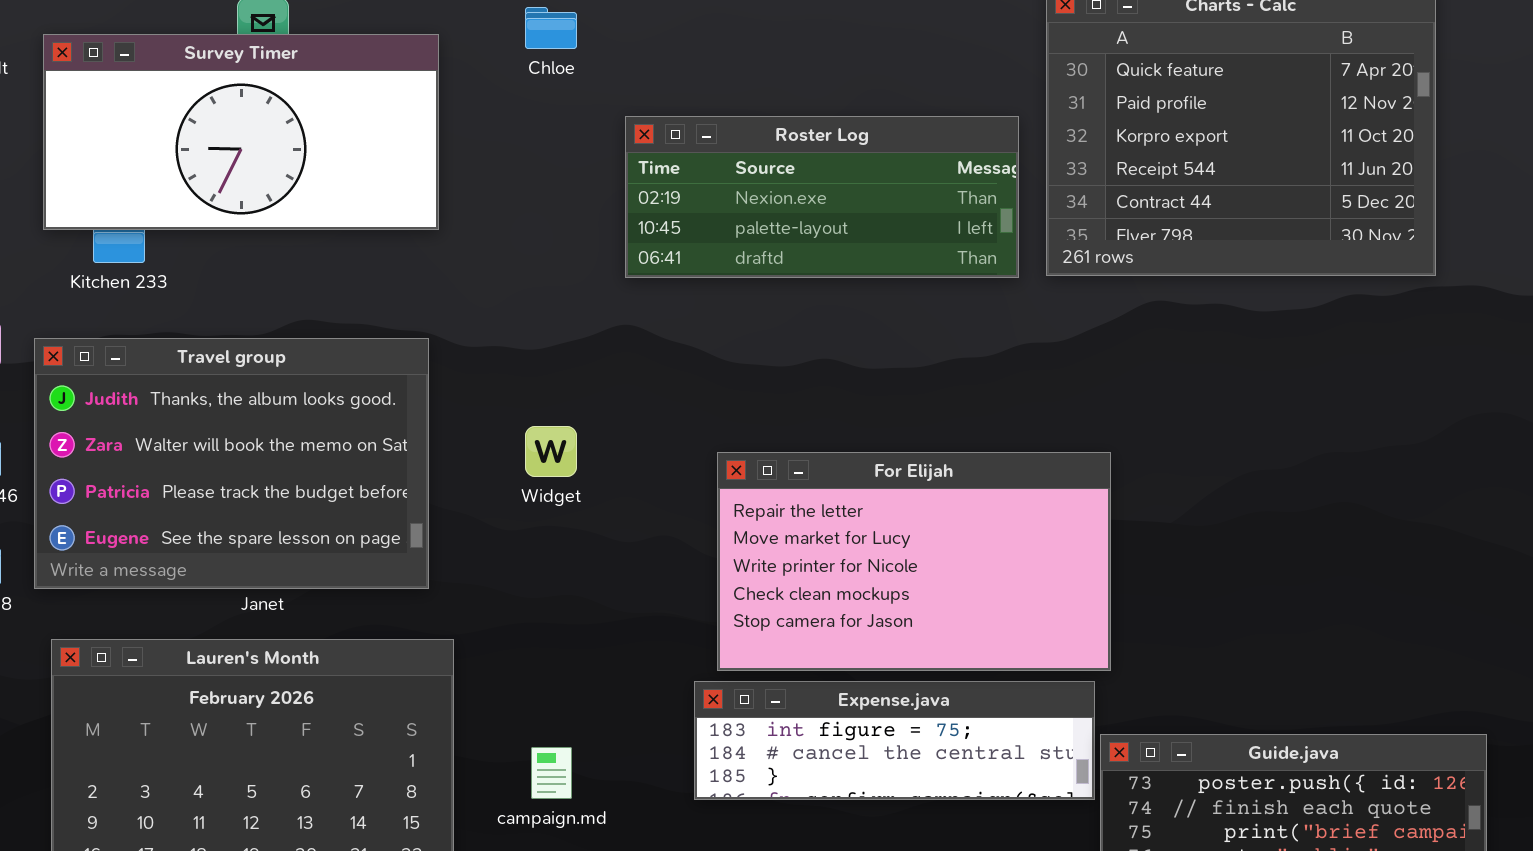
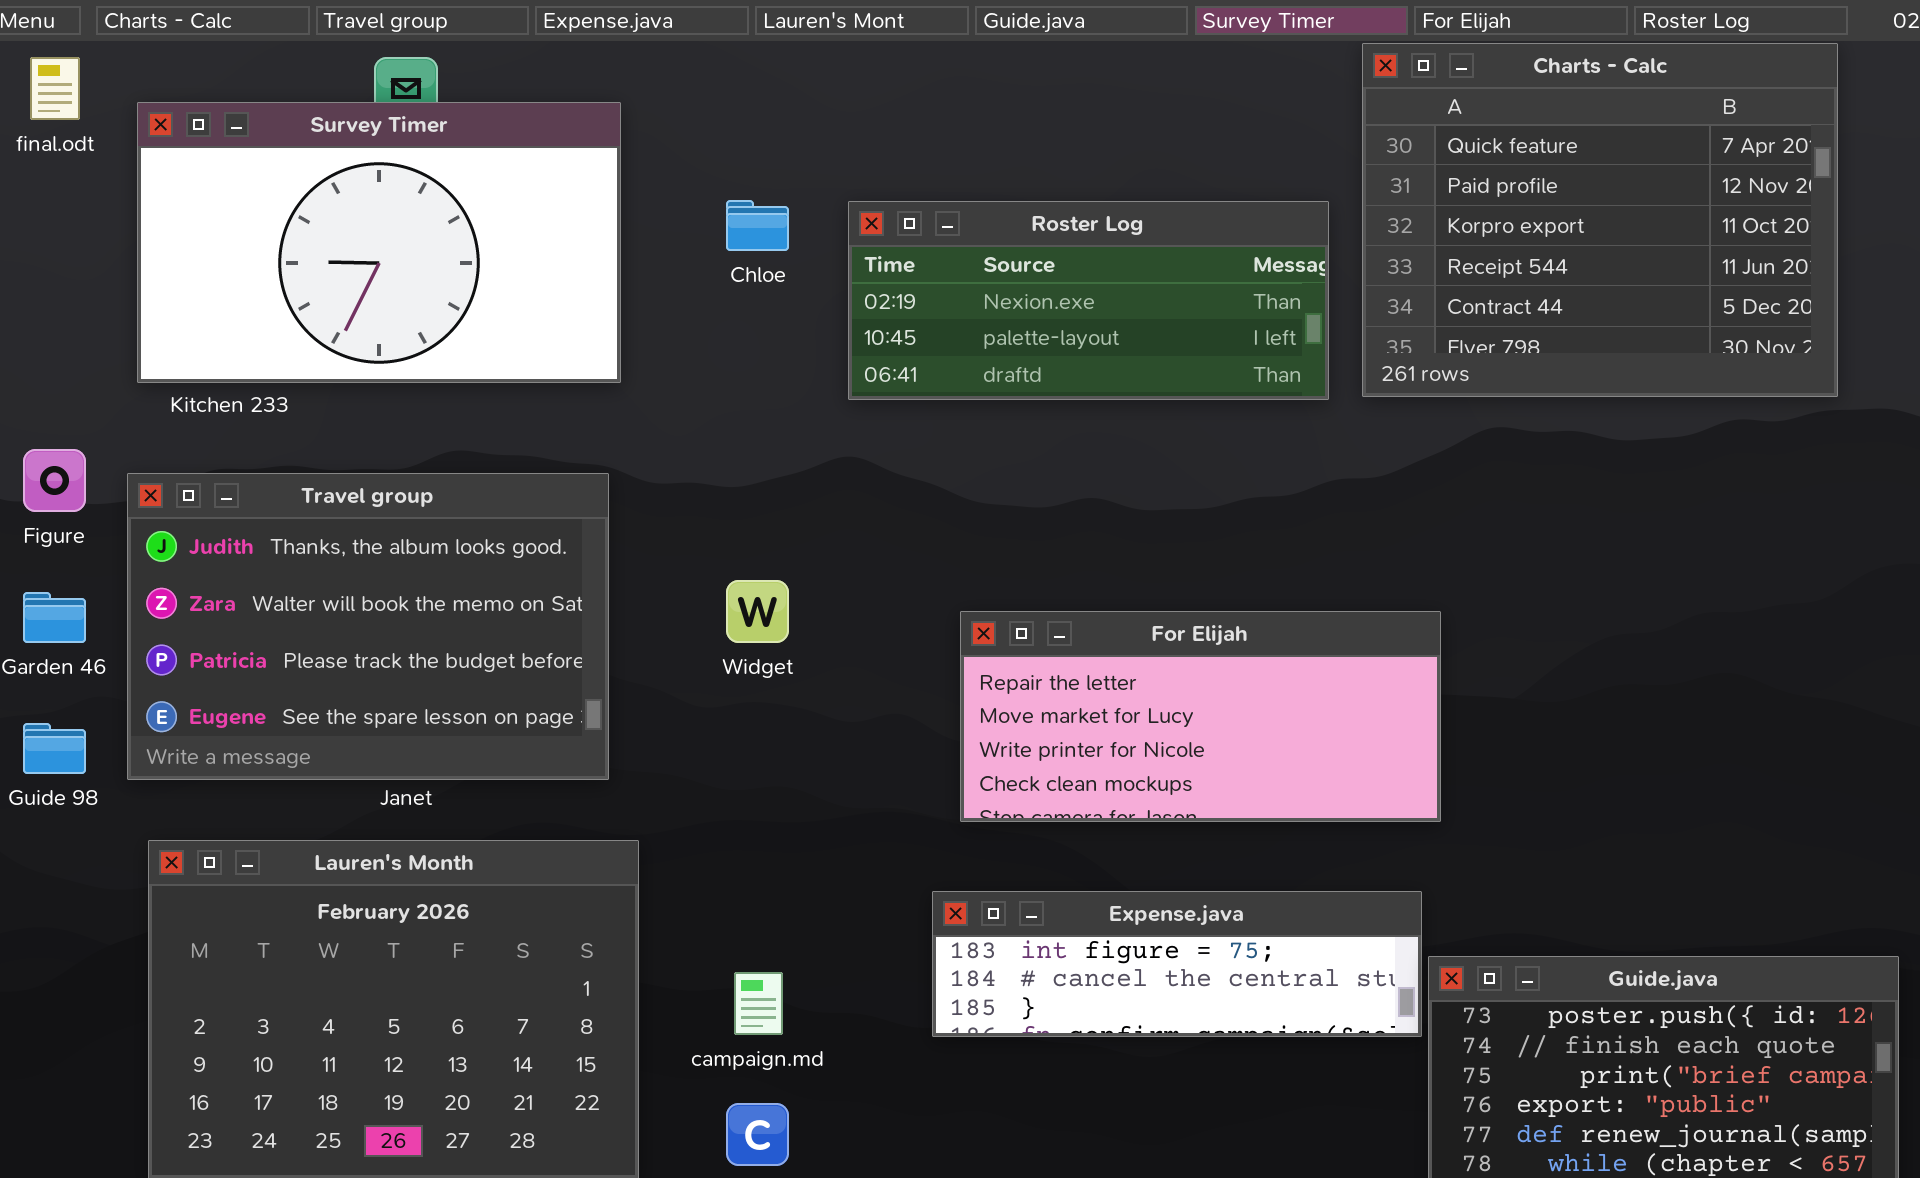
Chloe: [525,7,577,49] -> [726,200,789,251], moved
Survey Timer: [43,34,439,230] -> [137,102,621,383], resized
For Elijah: [717,452,1111,671] -> [960,611,1441,822], resized

